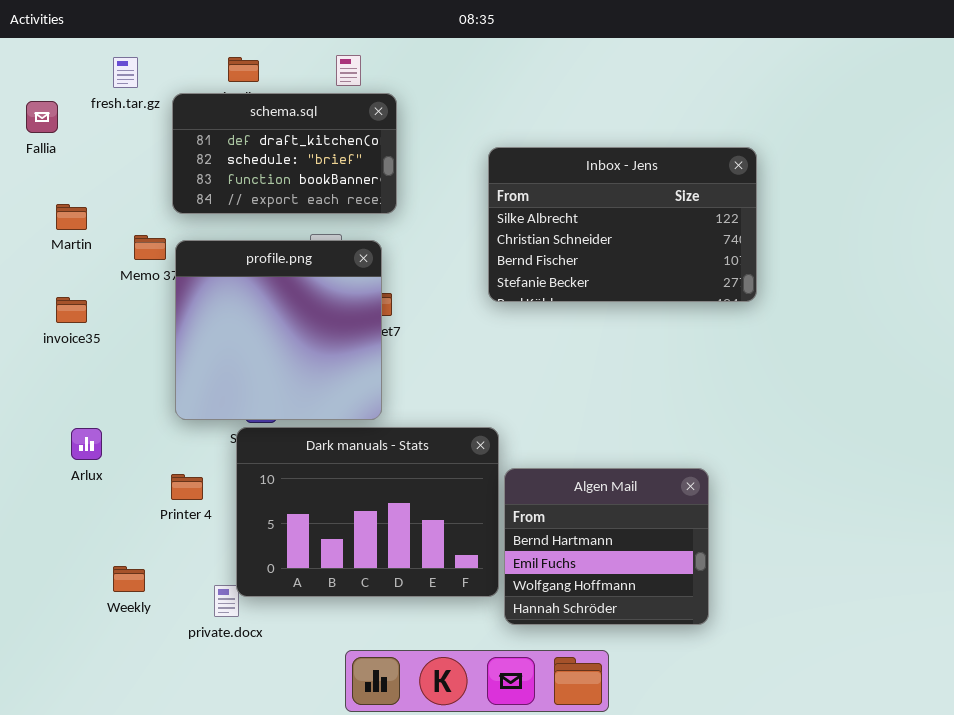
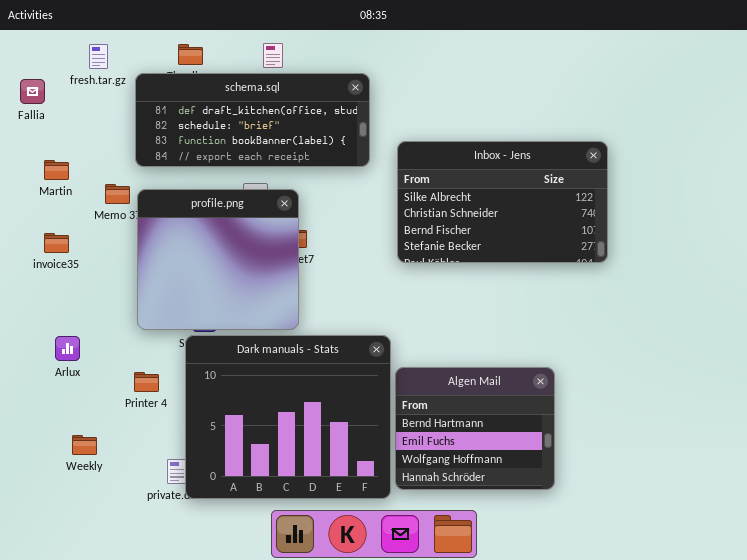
schema.sql: [172,93,397,214] -> [135,73,370,167], resized
Inbox - Jens: [488,147,757,302] -> [397,141,608,263], moved
Dark manuals - Stats: [236,427,499,597] -> [185,335,391,499], resized
Weekly: [113,566,145,592] -> [72,435,97,455], moved

